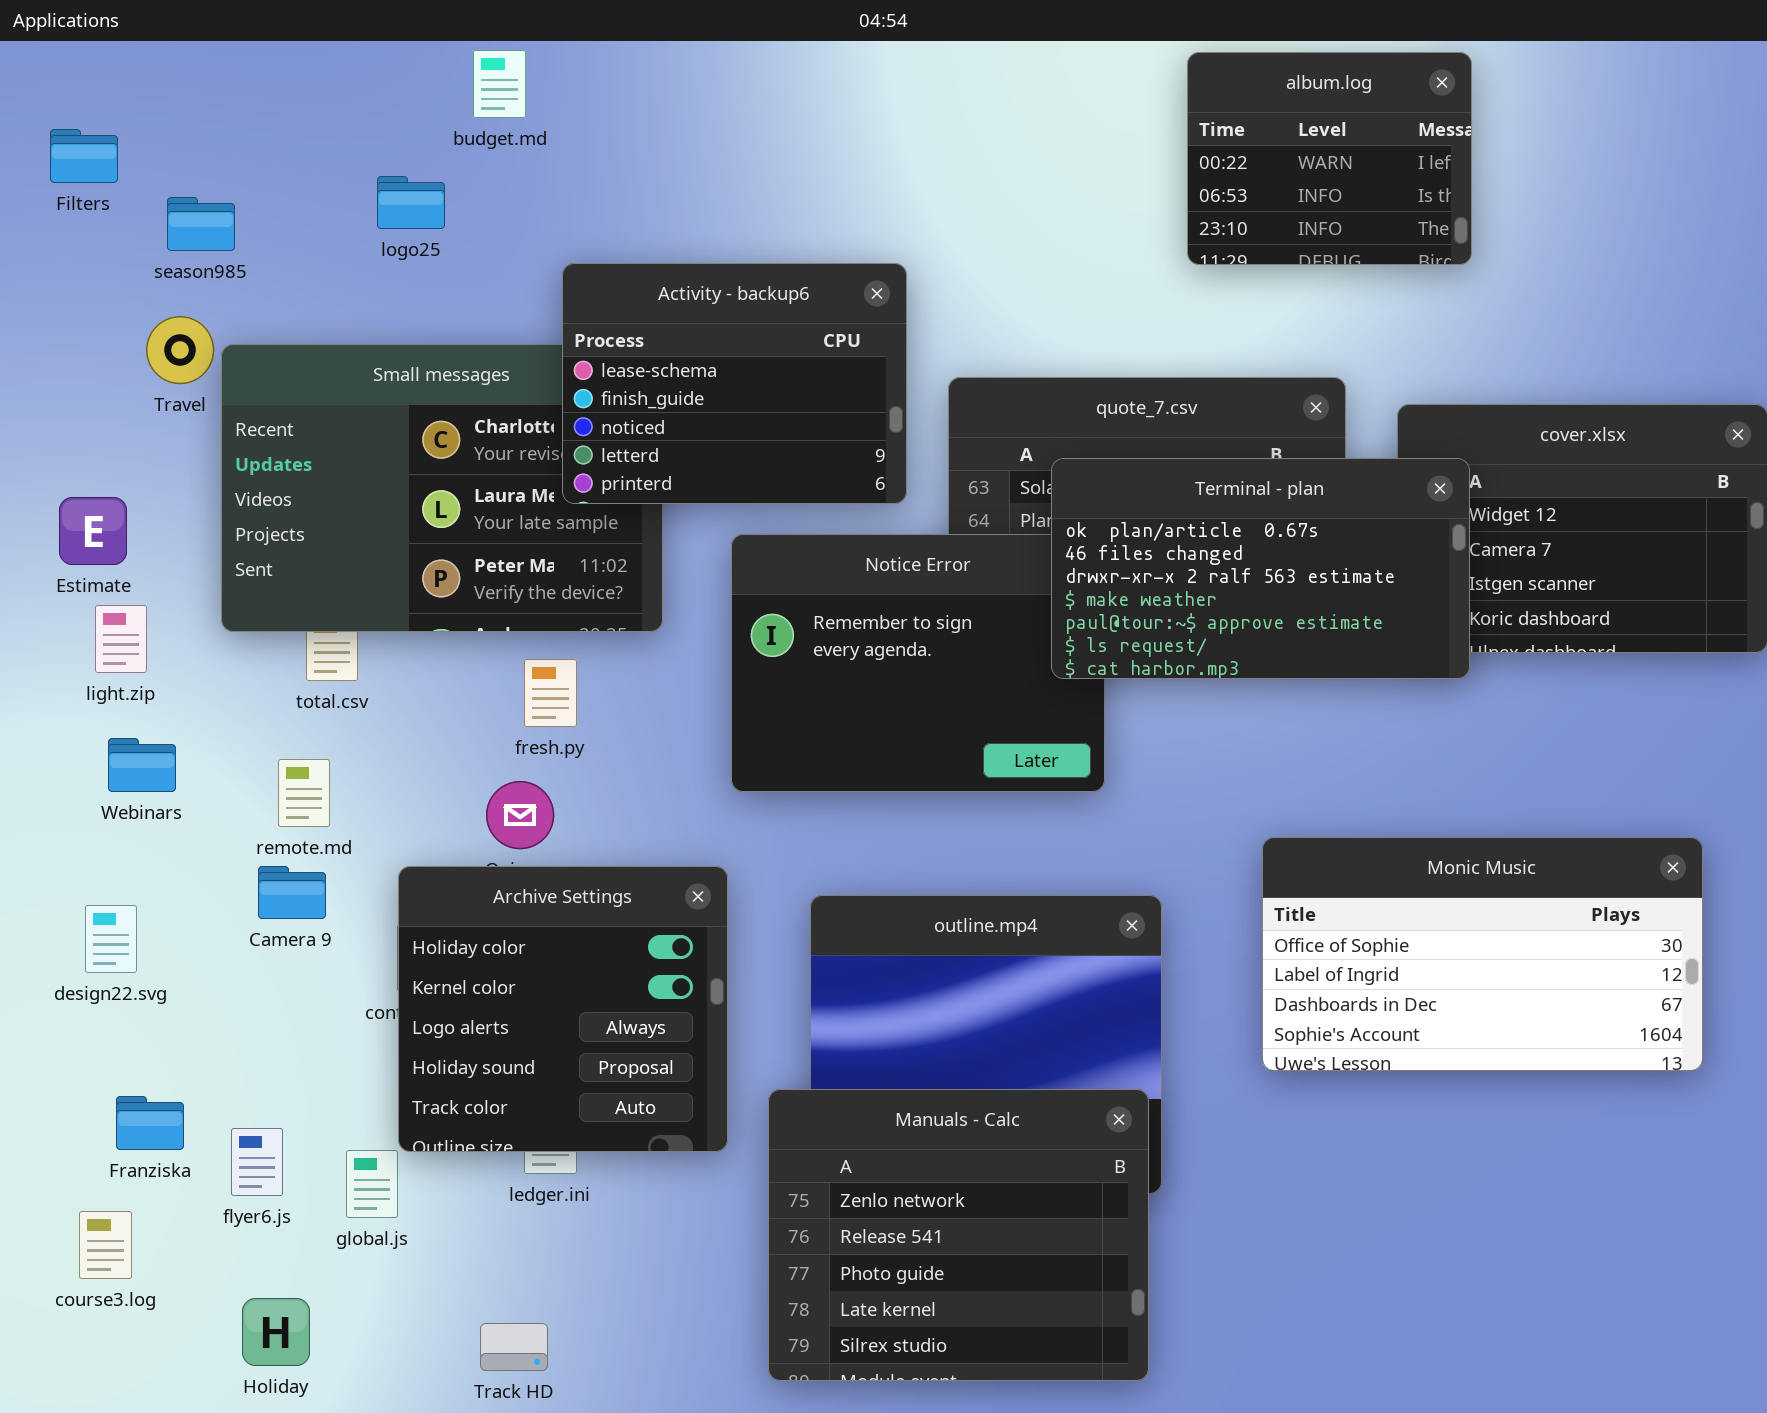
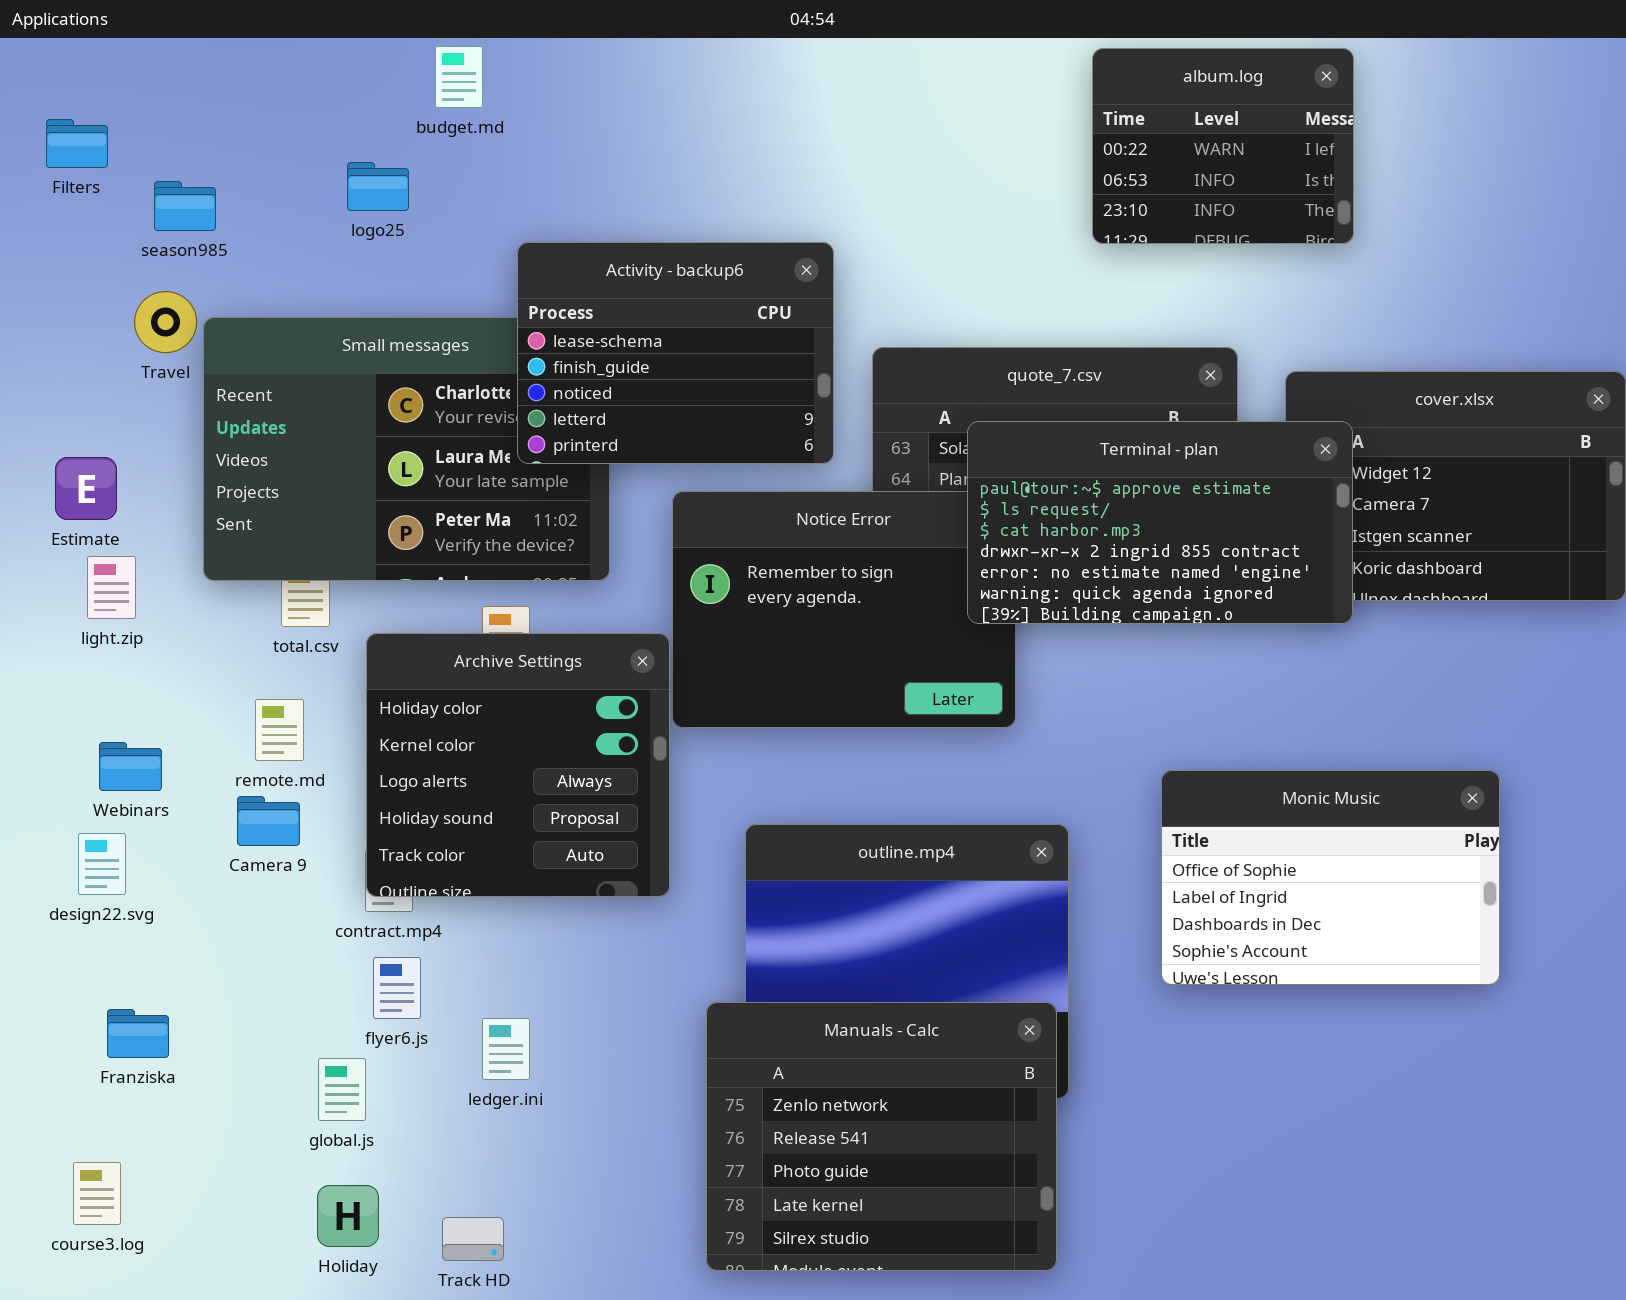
Terminal - plan: [1051,458,1470,679] -> [967,421,1353,624], scrolled down 4 rows
Webinars: [108,738,176,792] -> [99,742,162,791], moved
Monic Music: [1262,837,1703,1071] -> [1161,770,1500,985], resized
Archive Settings: [398,866,728,1152] -> [366,633,670,897], moved
flyer6.js: [231,1128,283,1196] -> [373,957,421,1019], moved
course3.log: [79,1211,132,1279] -> [73,1162,121,1225], moved
Holiday: [242,1298,310,1366] -> [317,1185,379,1247], moved

